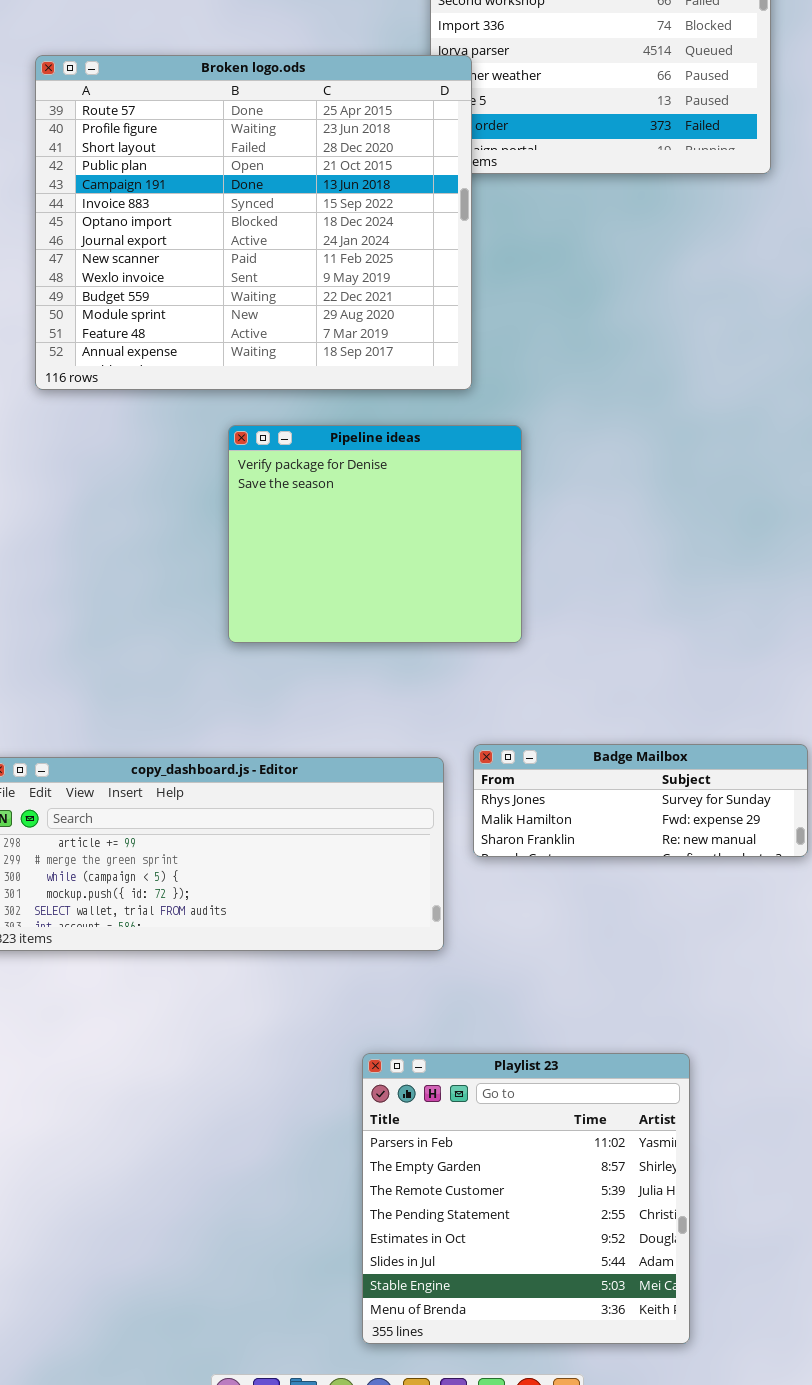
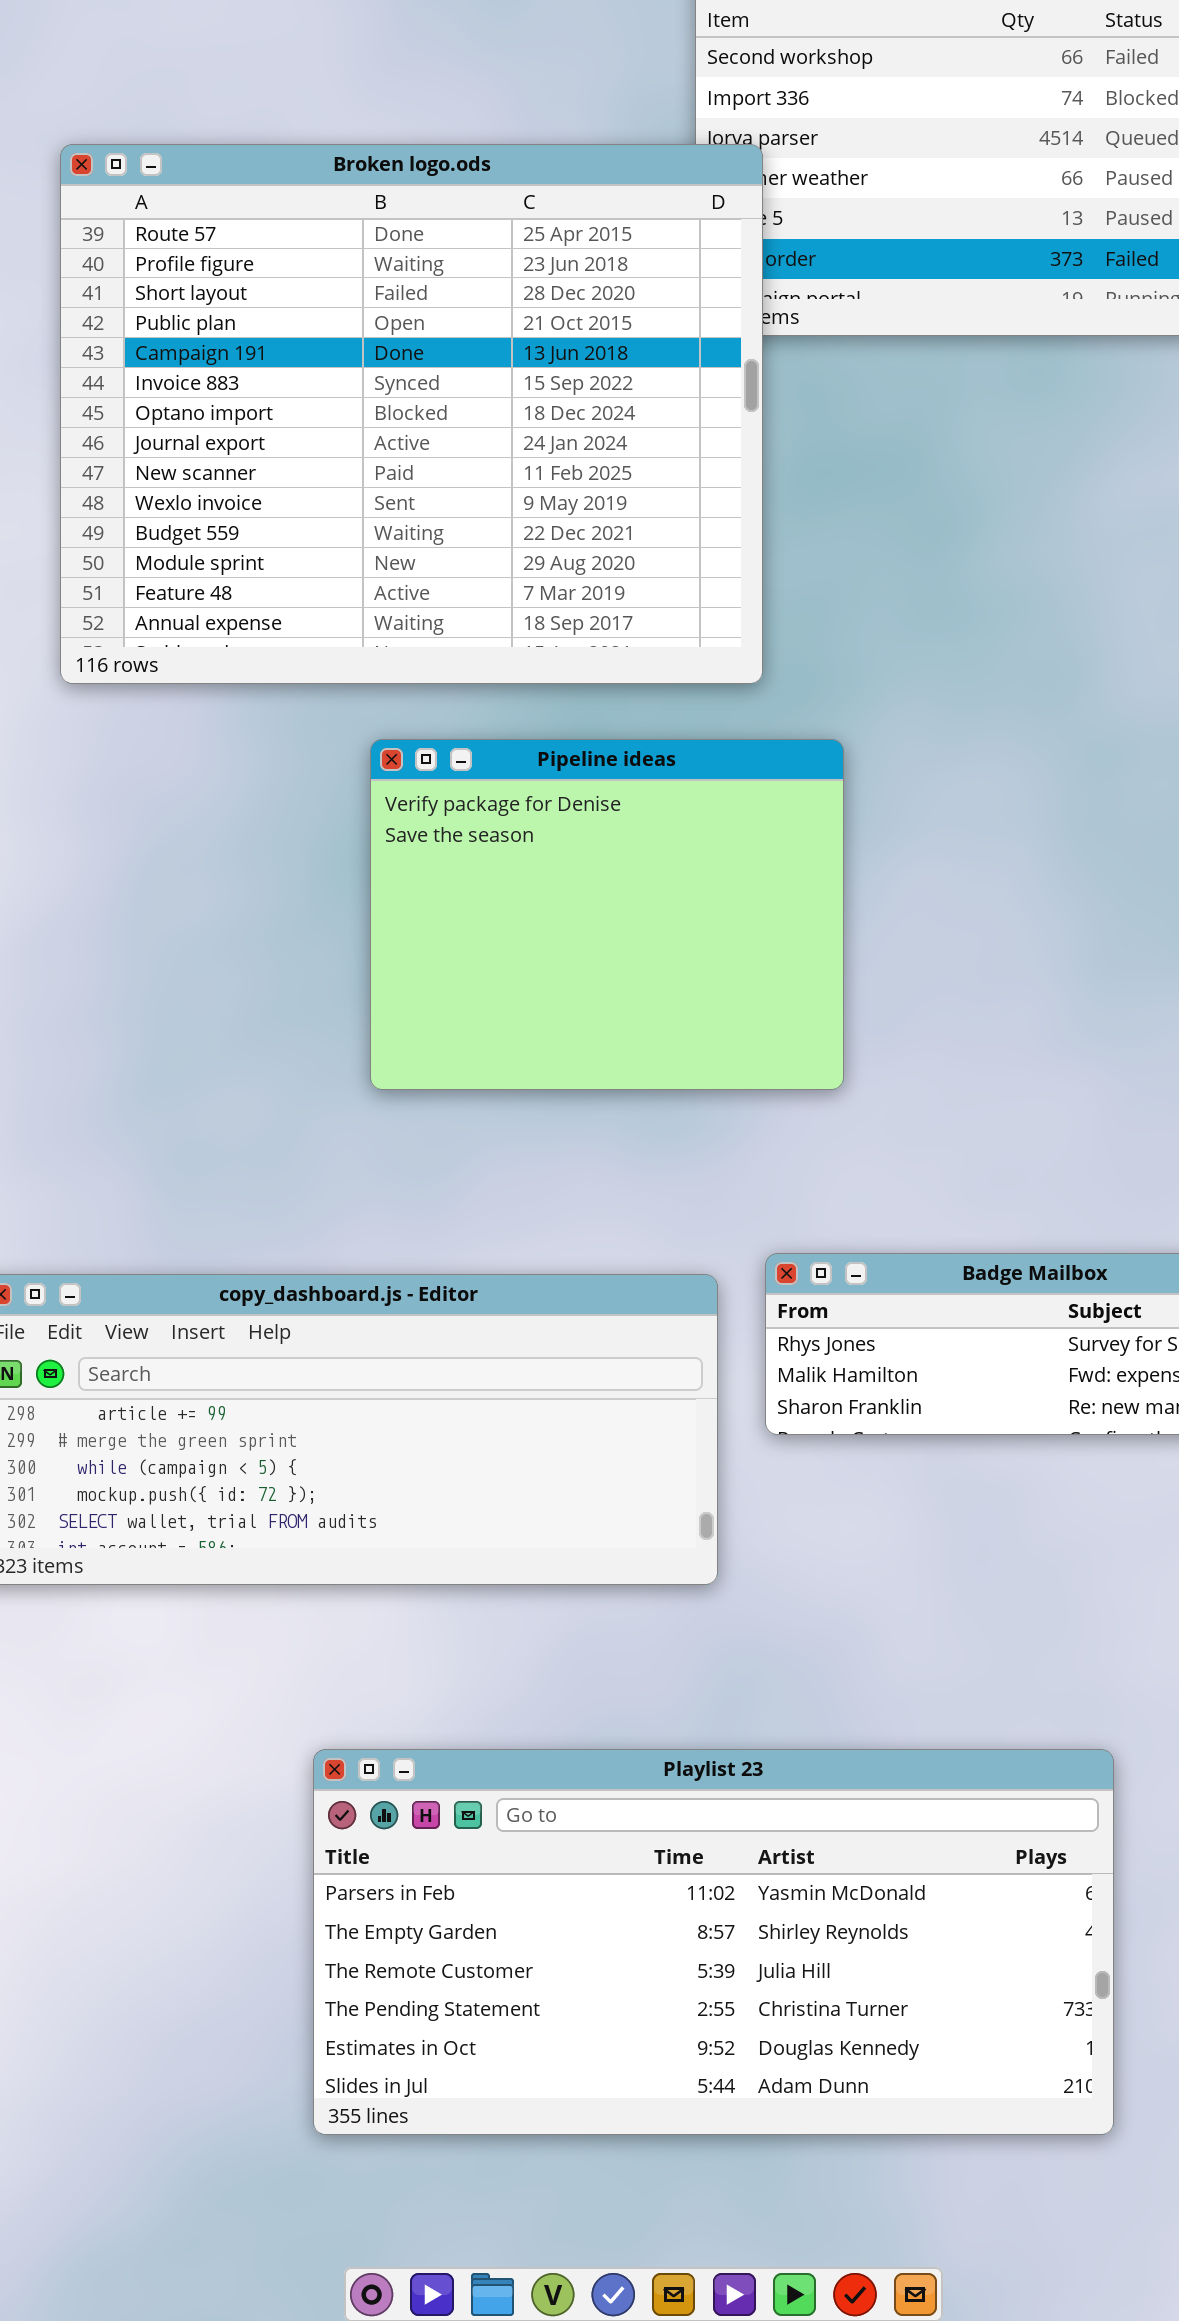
Playlist 23: [362,1053,690,1344] -> [313,1749,1114,2135], resized

